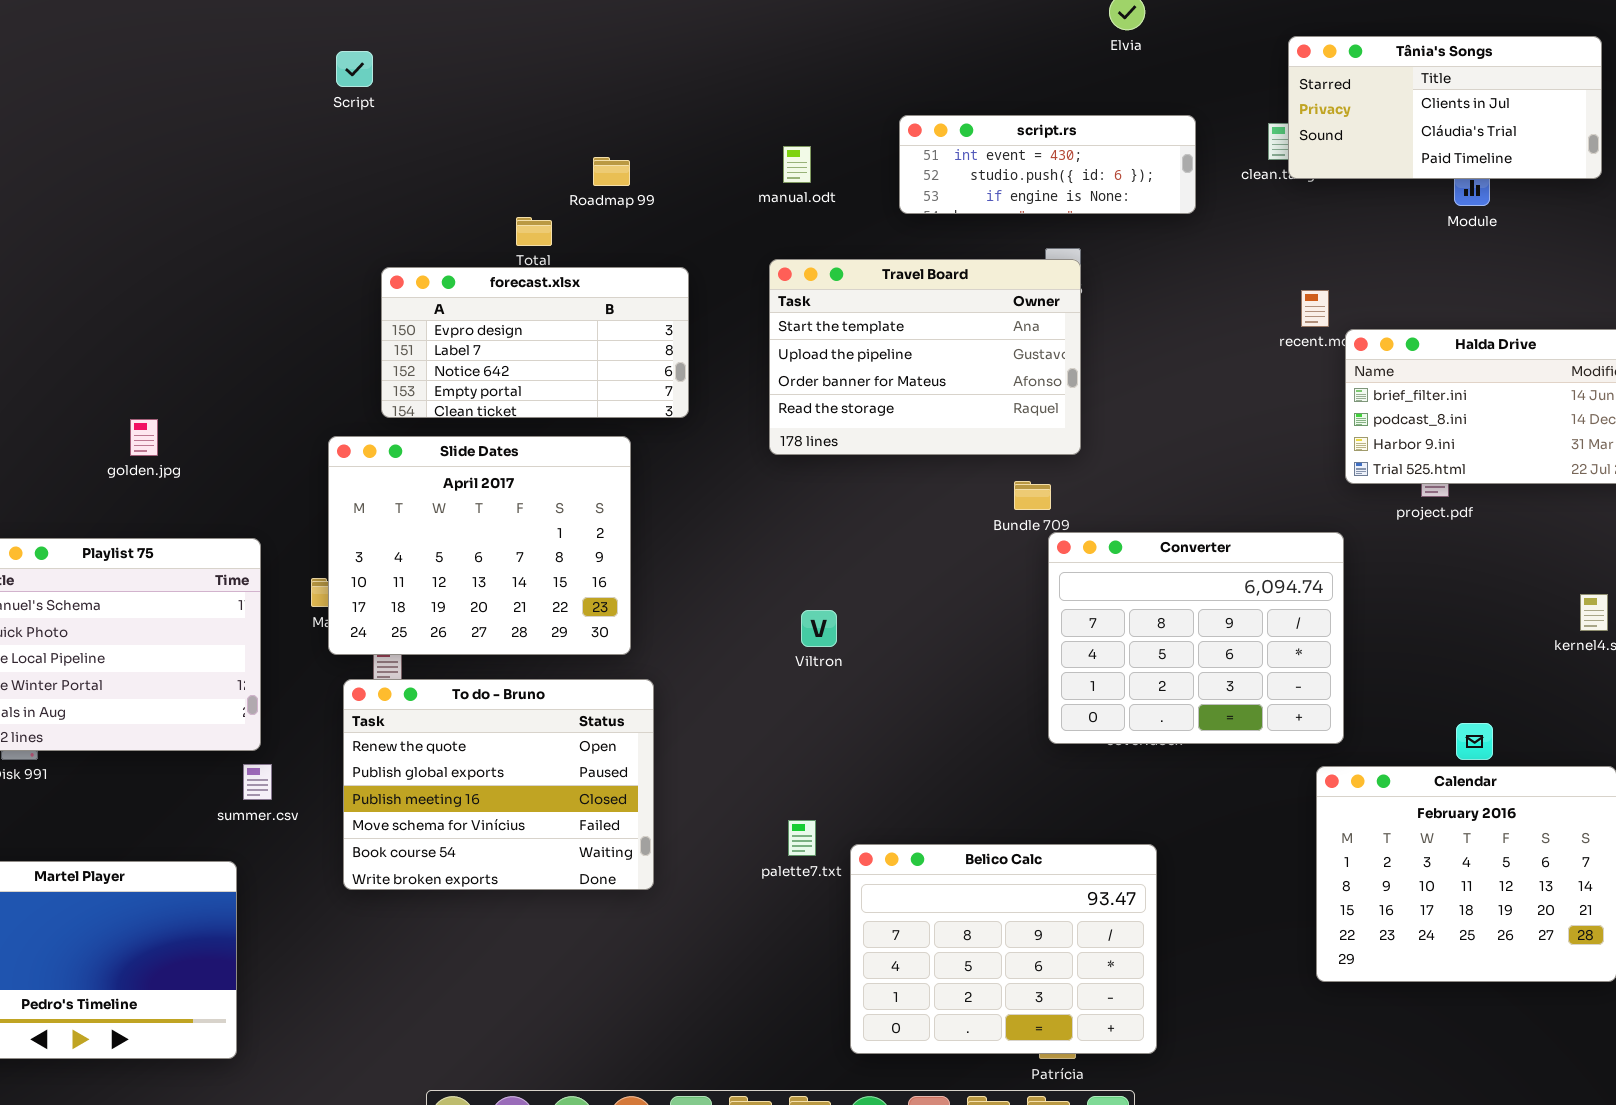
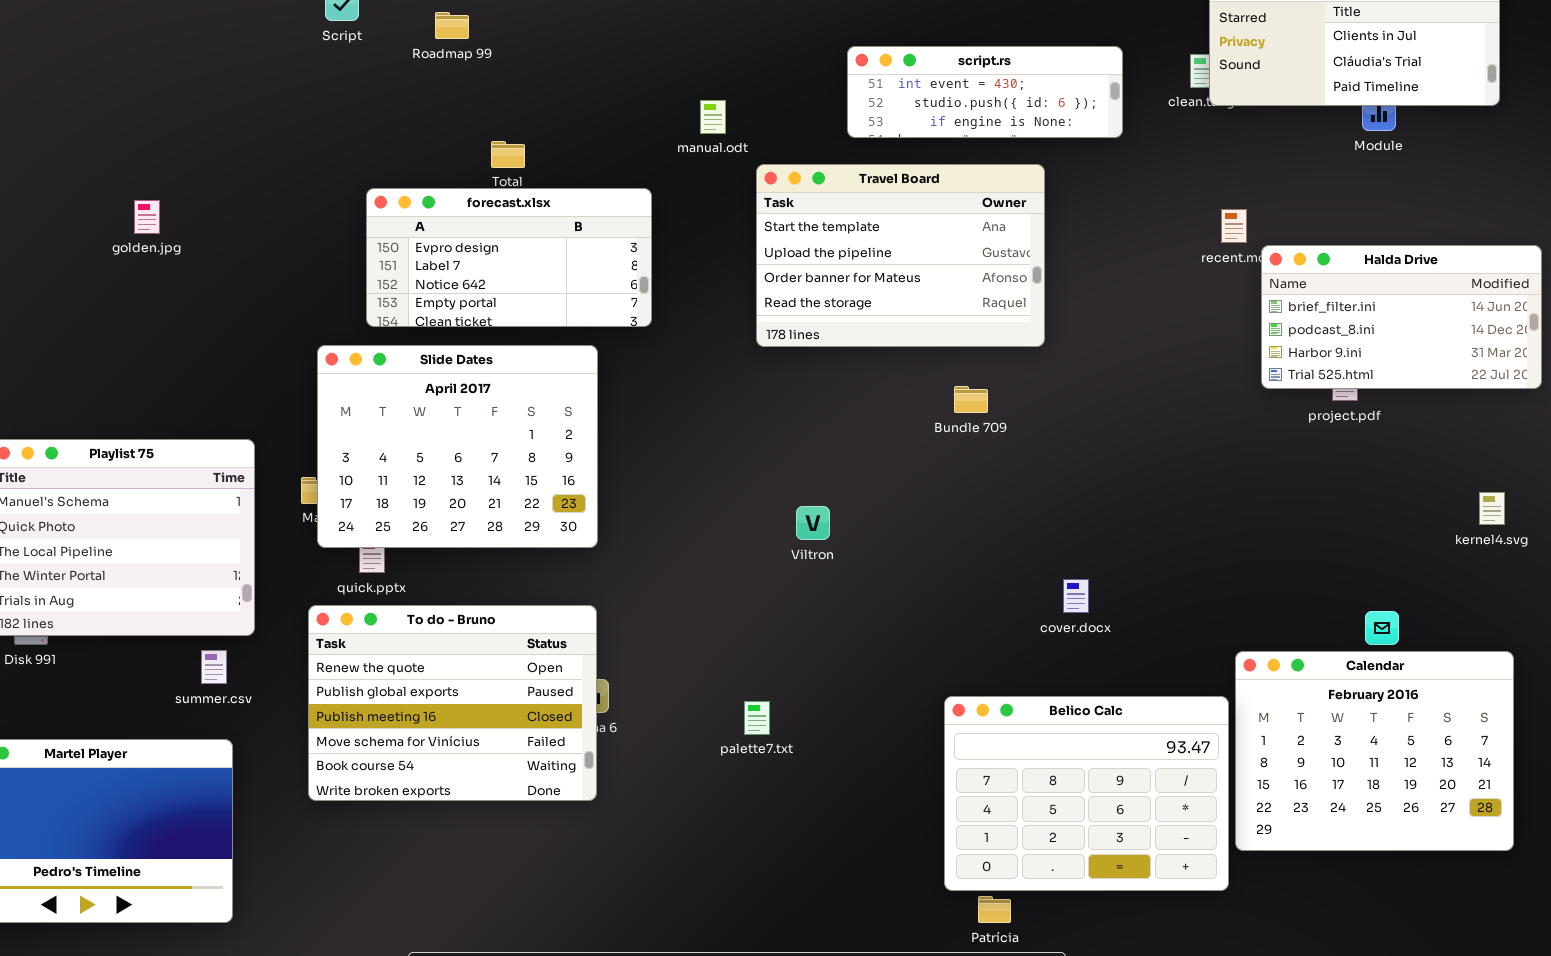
manual.odt: [783,146,811,183] -> [700,100,726,134], moved
Roadmap 99: [593,157,630,186] -> [435,12,469,39], moved
Travel Board: [769,259,1081,455] -> [756,164,1045,347], moved
golden.jpg: [130,419,158,456] -> [134,200,160,234], moved
Converter: [1048,532,1344,744] -> none, closed
Viltron: [801,610,837,647] -> [796,506,830,540], moved
To do - Bruno: [343,679,654,890] -> [308,605,597,801], moved
summer.csv: [243,764,272,800] -> [201,650,227,684], moved
Belico Calc: [850,844,1157,1054] -> [944,696,1229,891], moved

